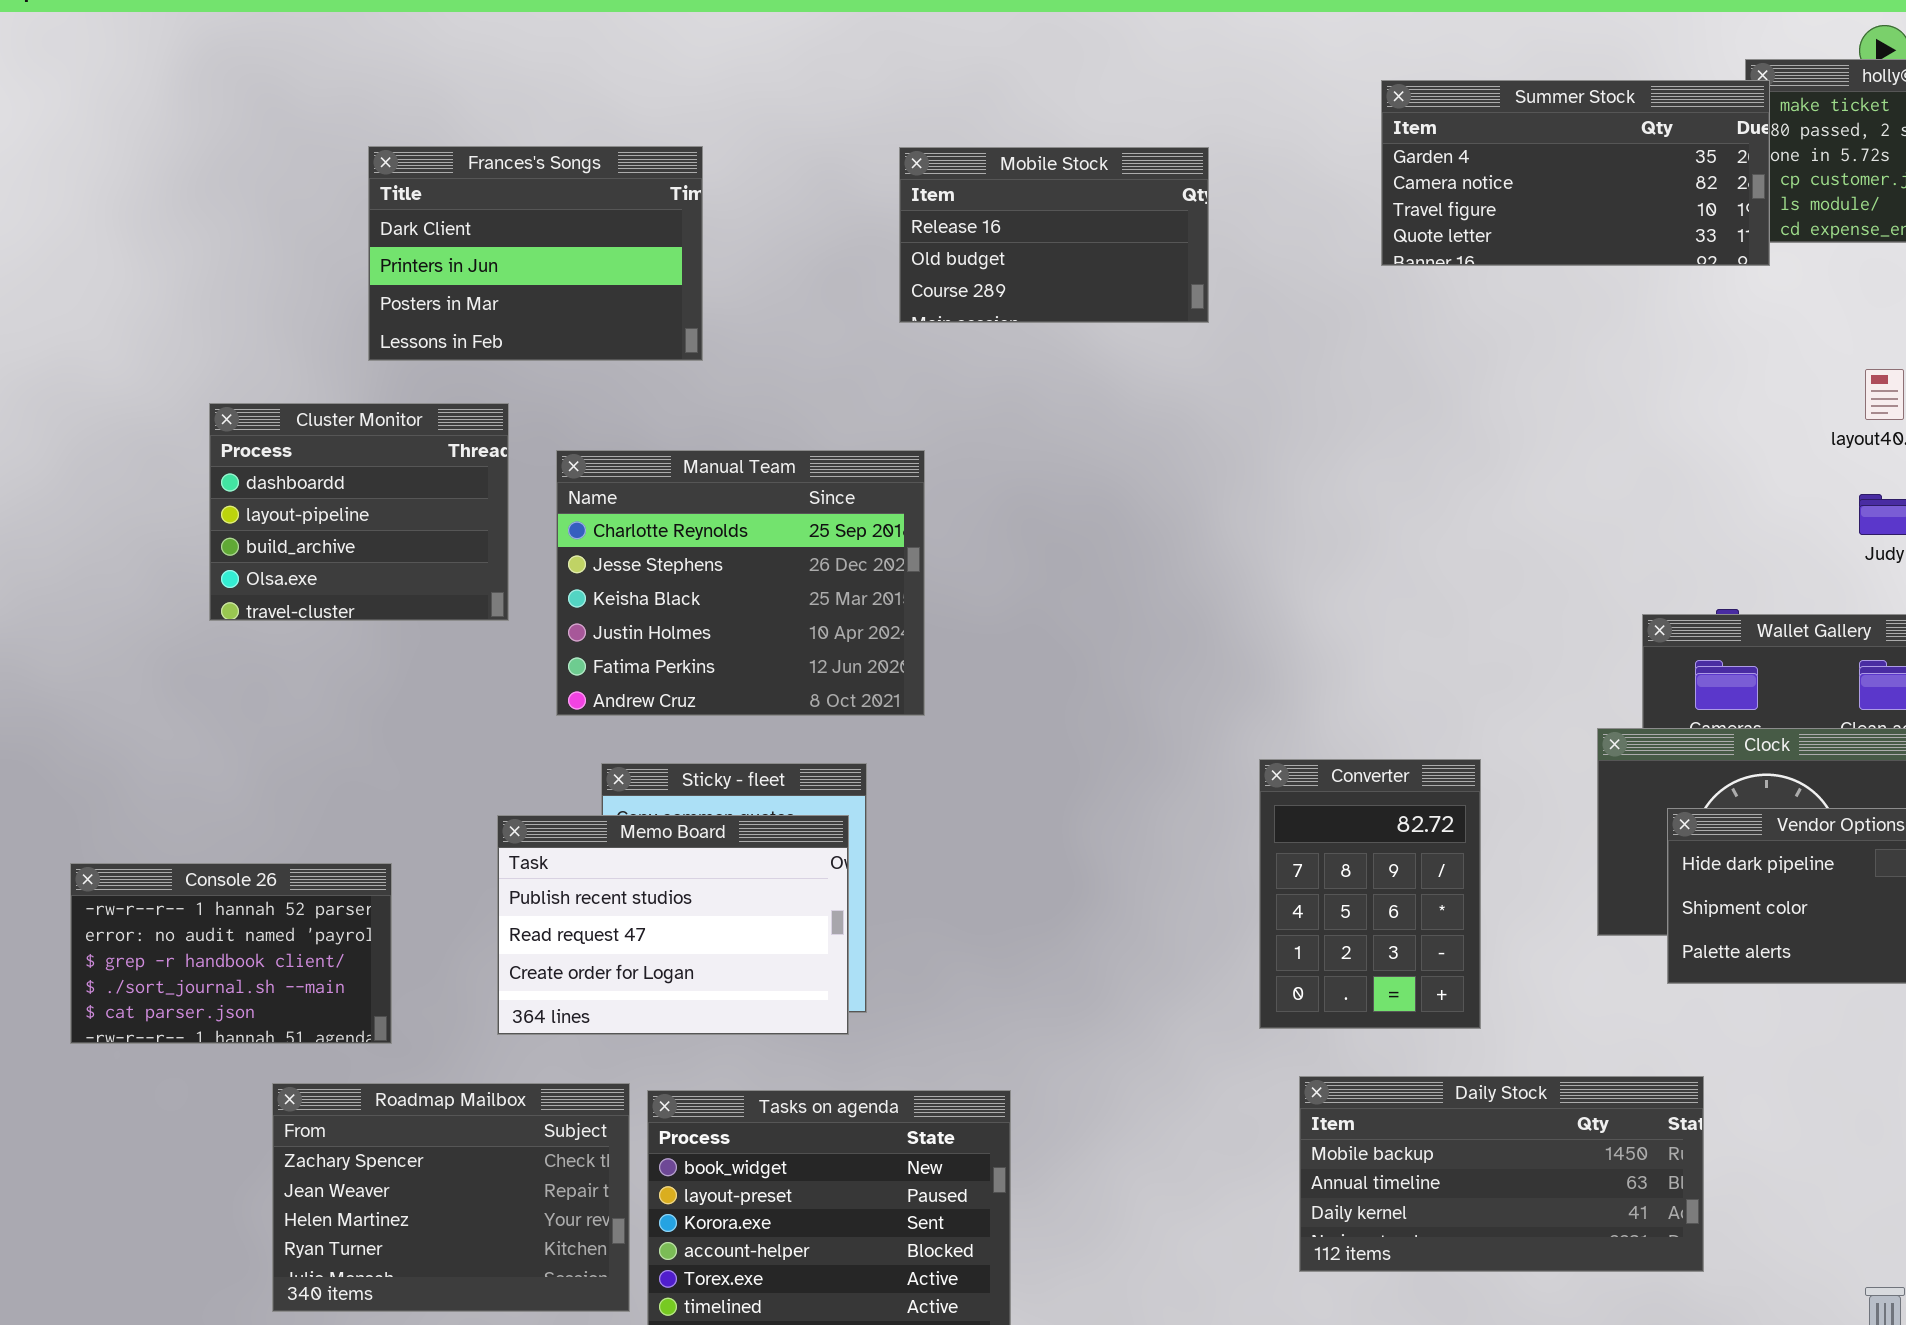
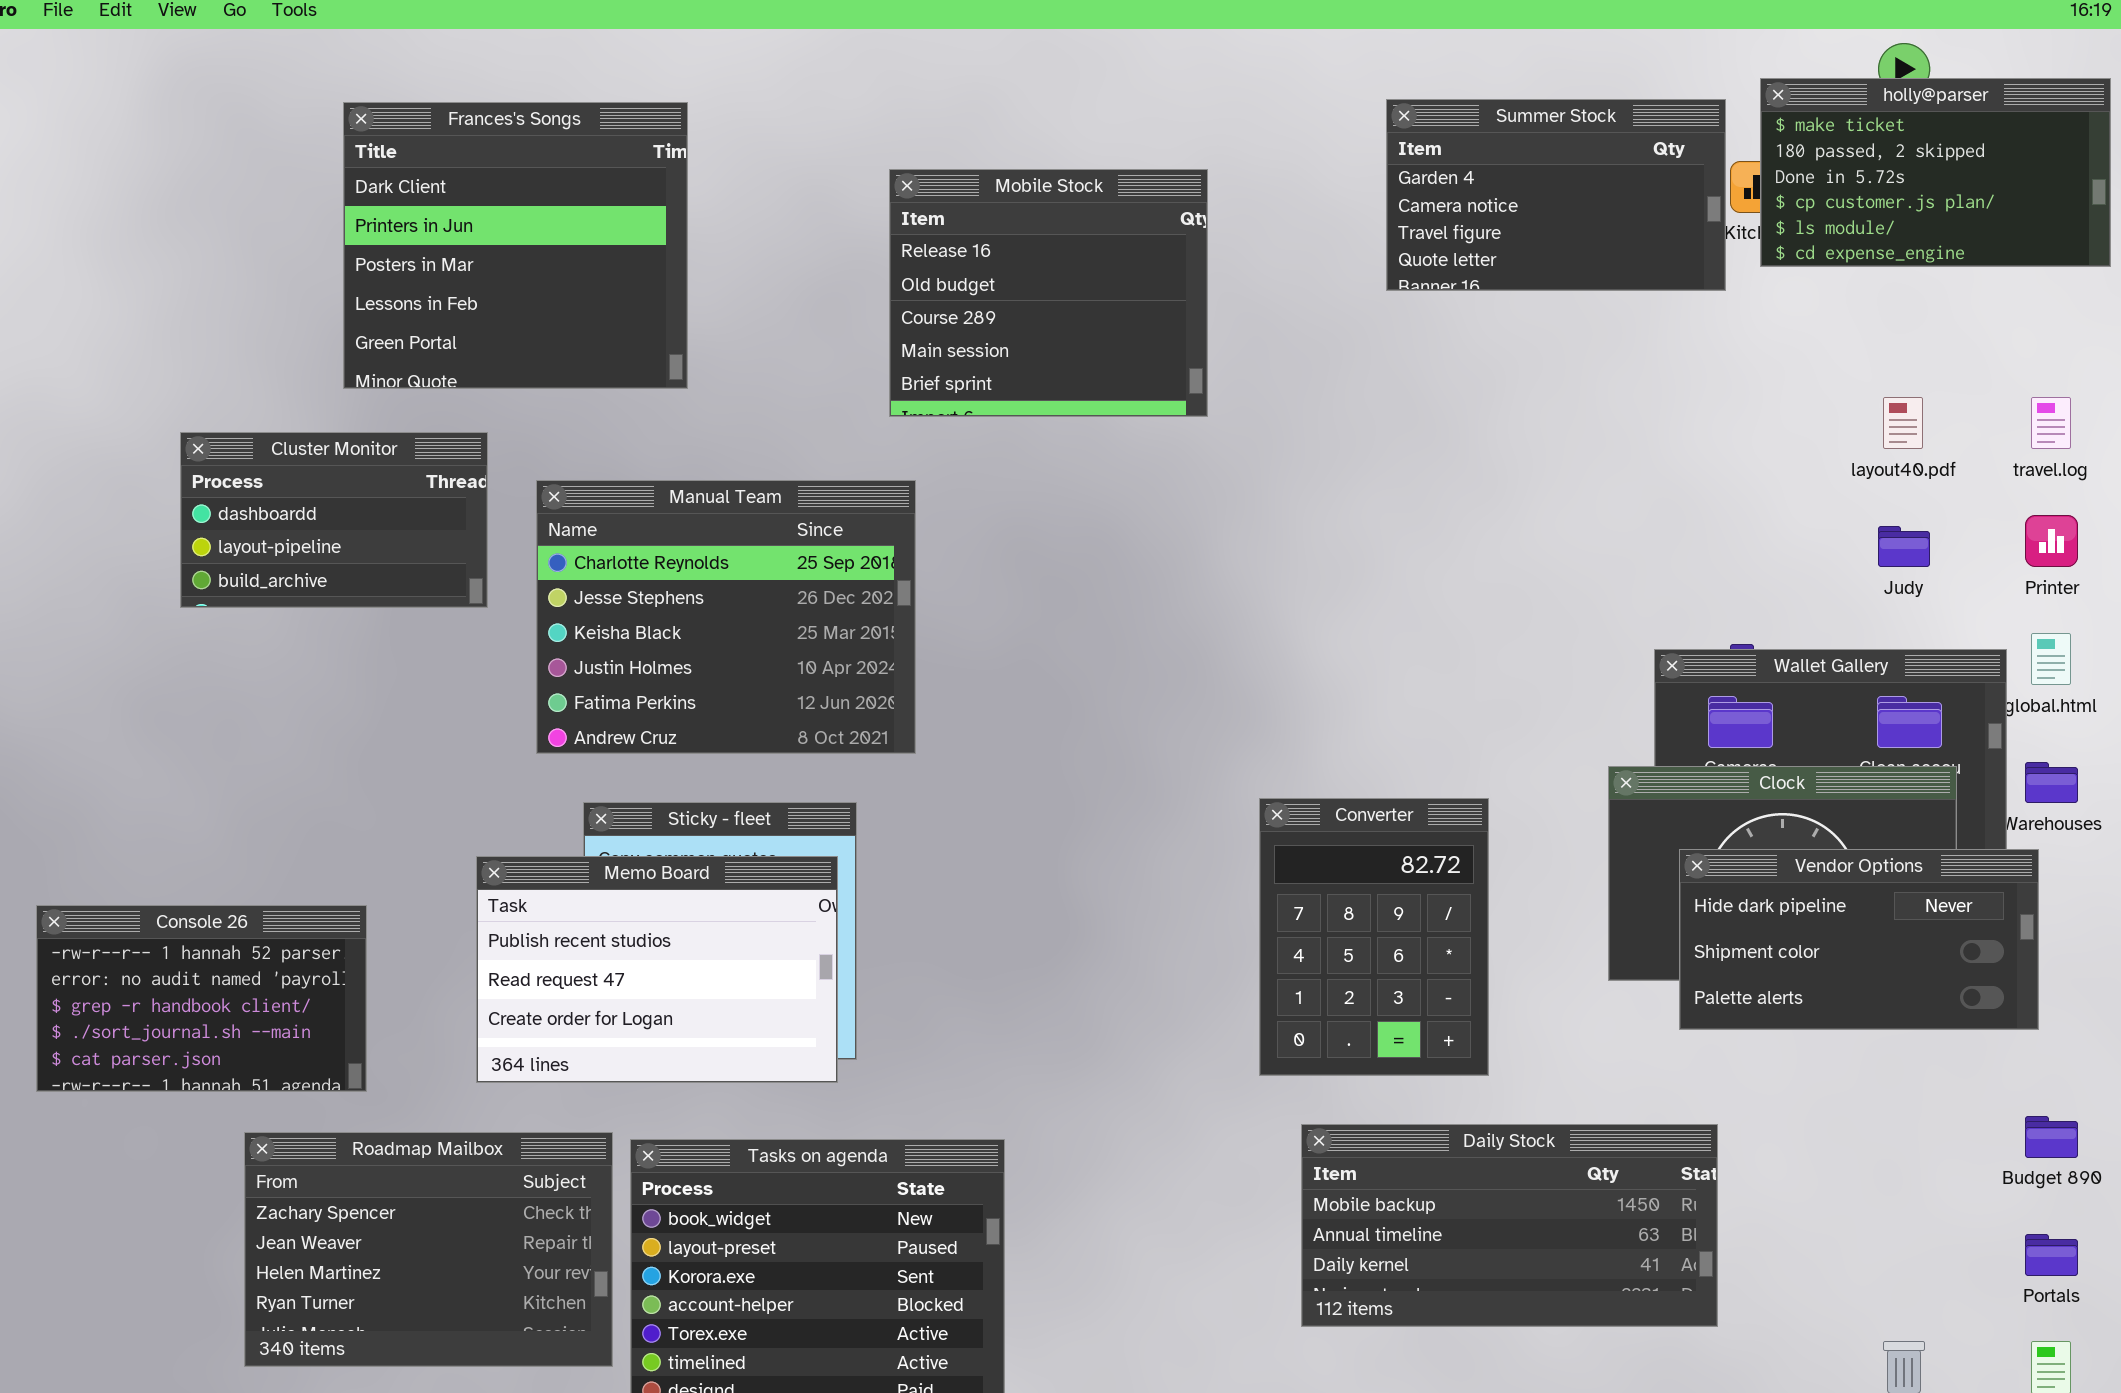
Summer Stock: [1381,80,1770,266] -> [1386,99,1726,291], resized
Frances's Songs: [368,146,703,361] -> [343,102,688,389], resized
Mobile Stock: [899,147,1209,323] -> [889,169,1208,417], resized
Cluster Monitor: [209,403,509,621] -> [180,432,488,608], resized

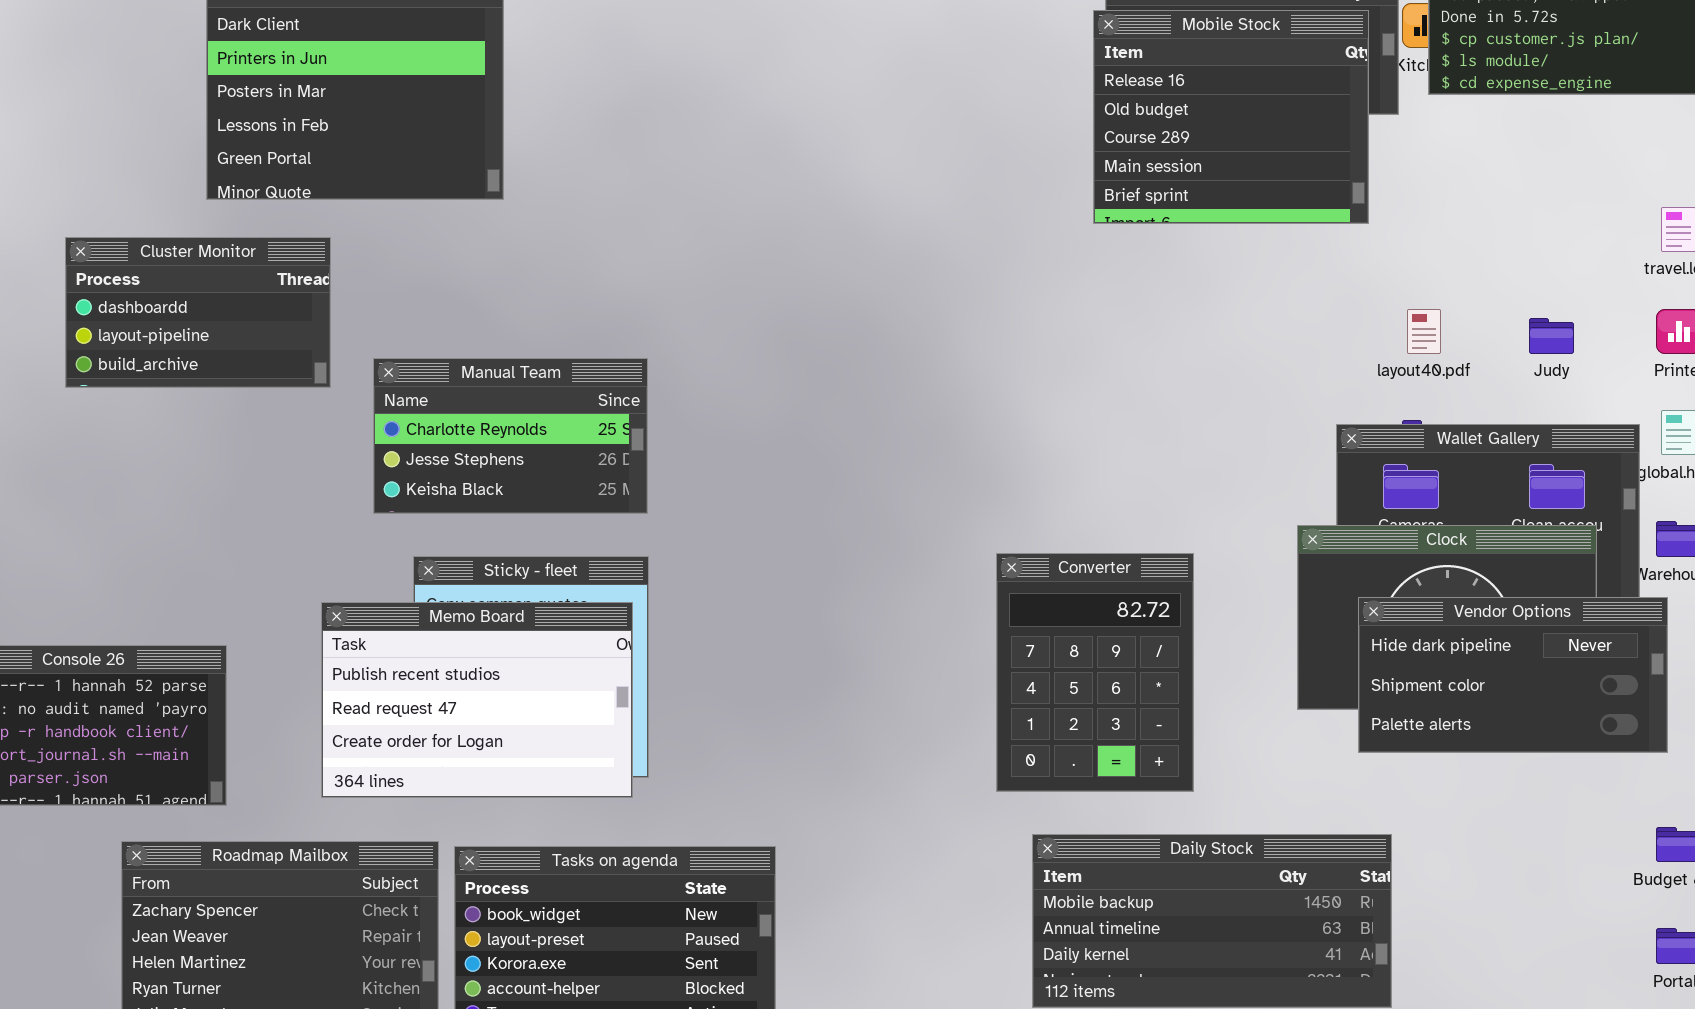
Mobile Stock: [889,169,1208,417] -> [1093,10,1369,224], moved
layout40.pdf: [1883,397,1923,449] -> [1407,309,1441,354], moved
Manual Team: [536,480,916,754] -> [373,358,648,514], resized

